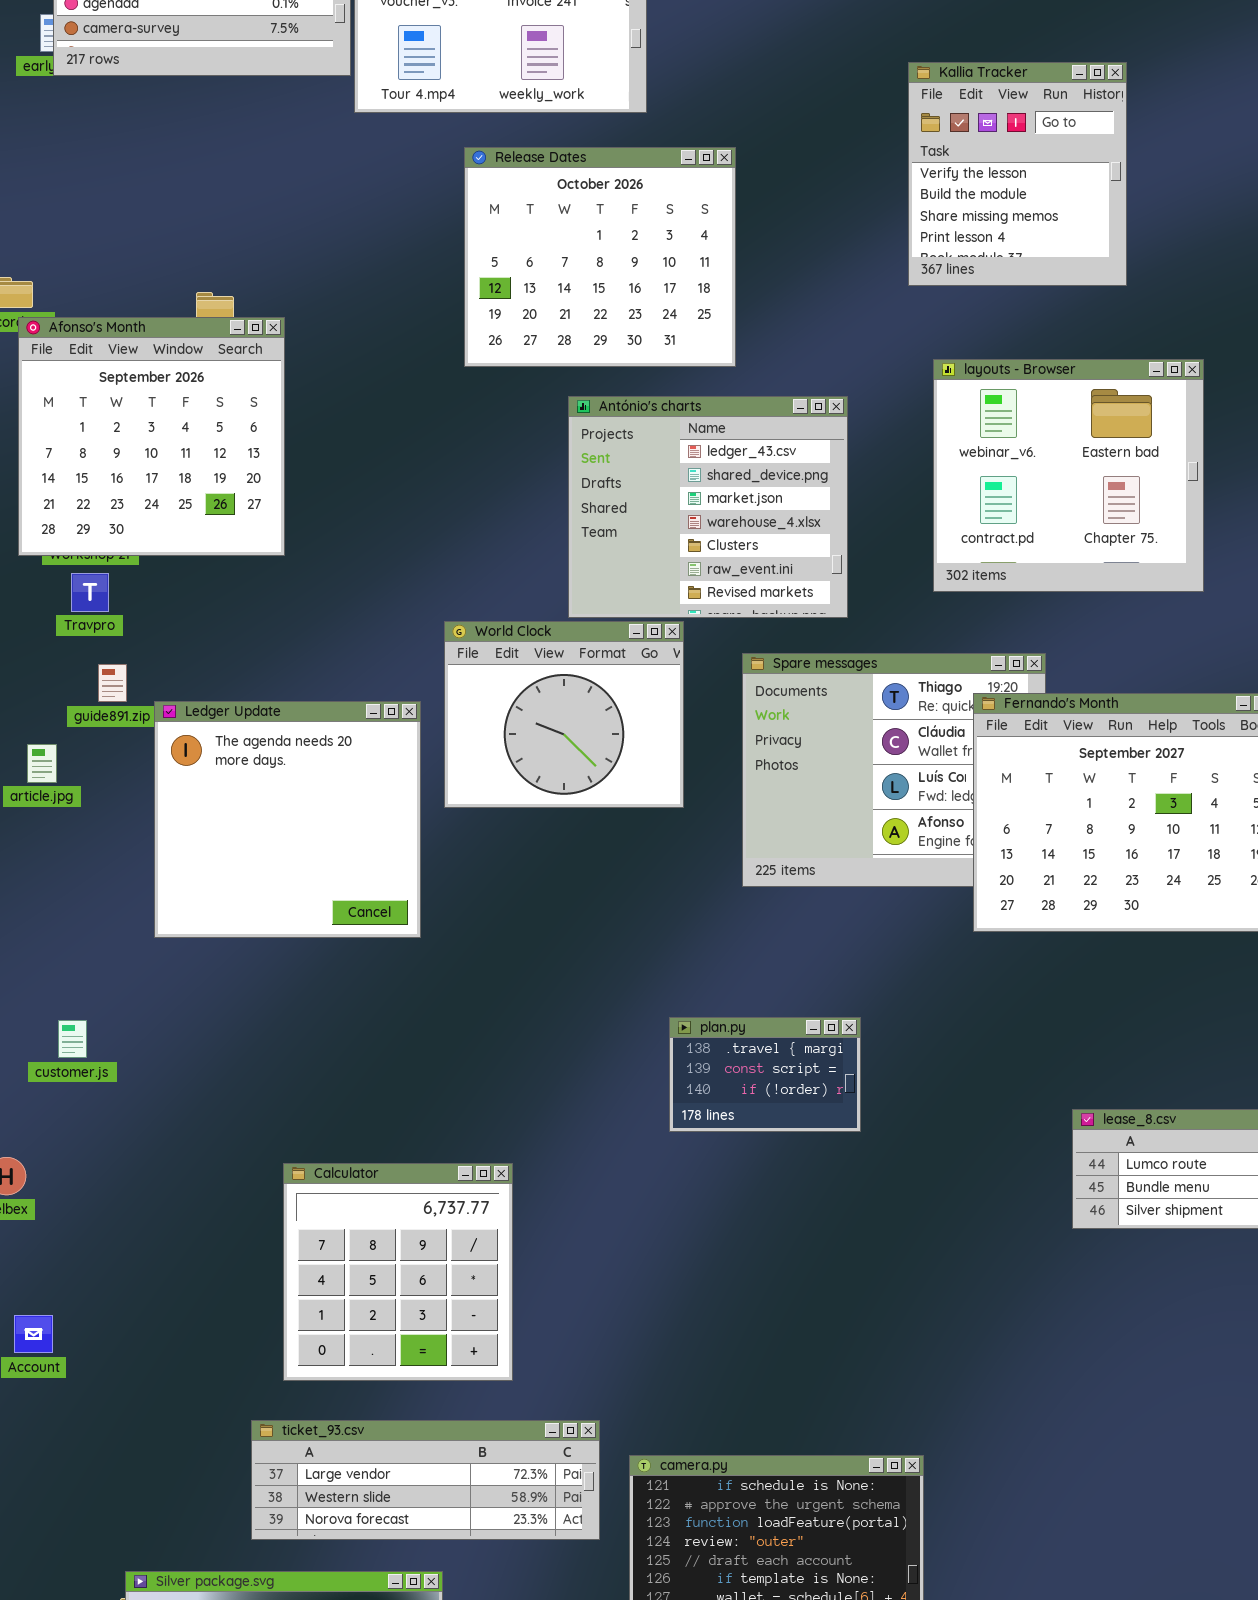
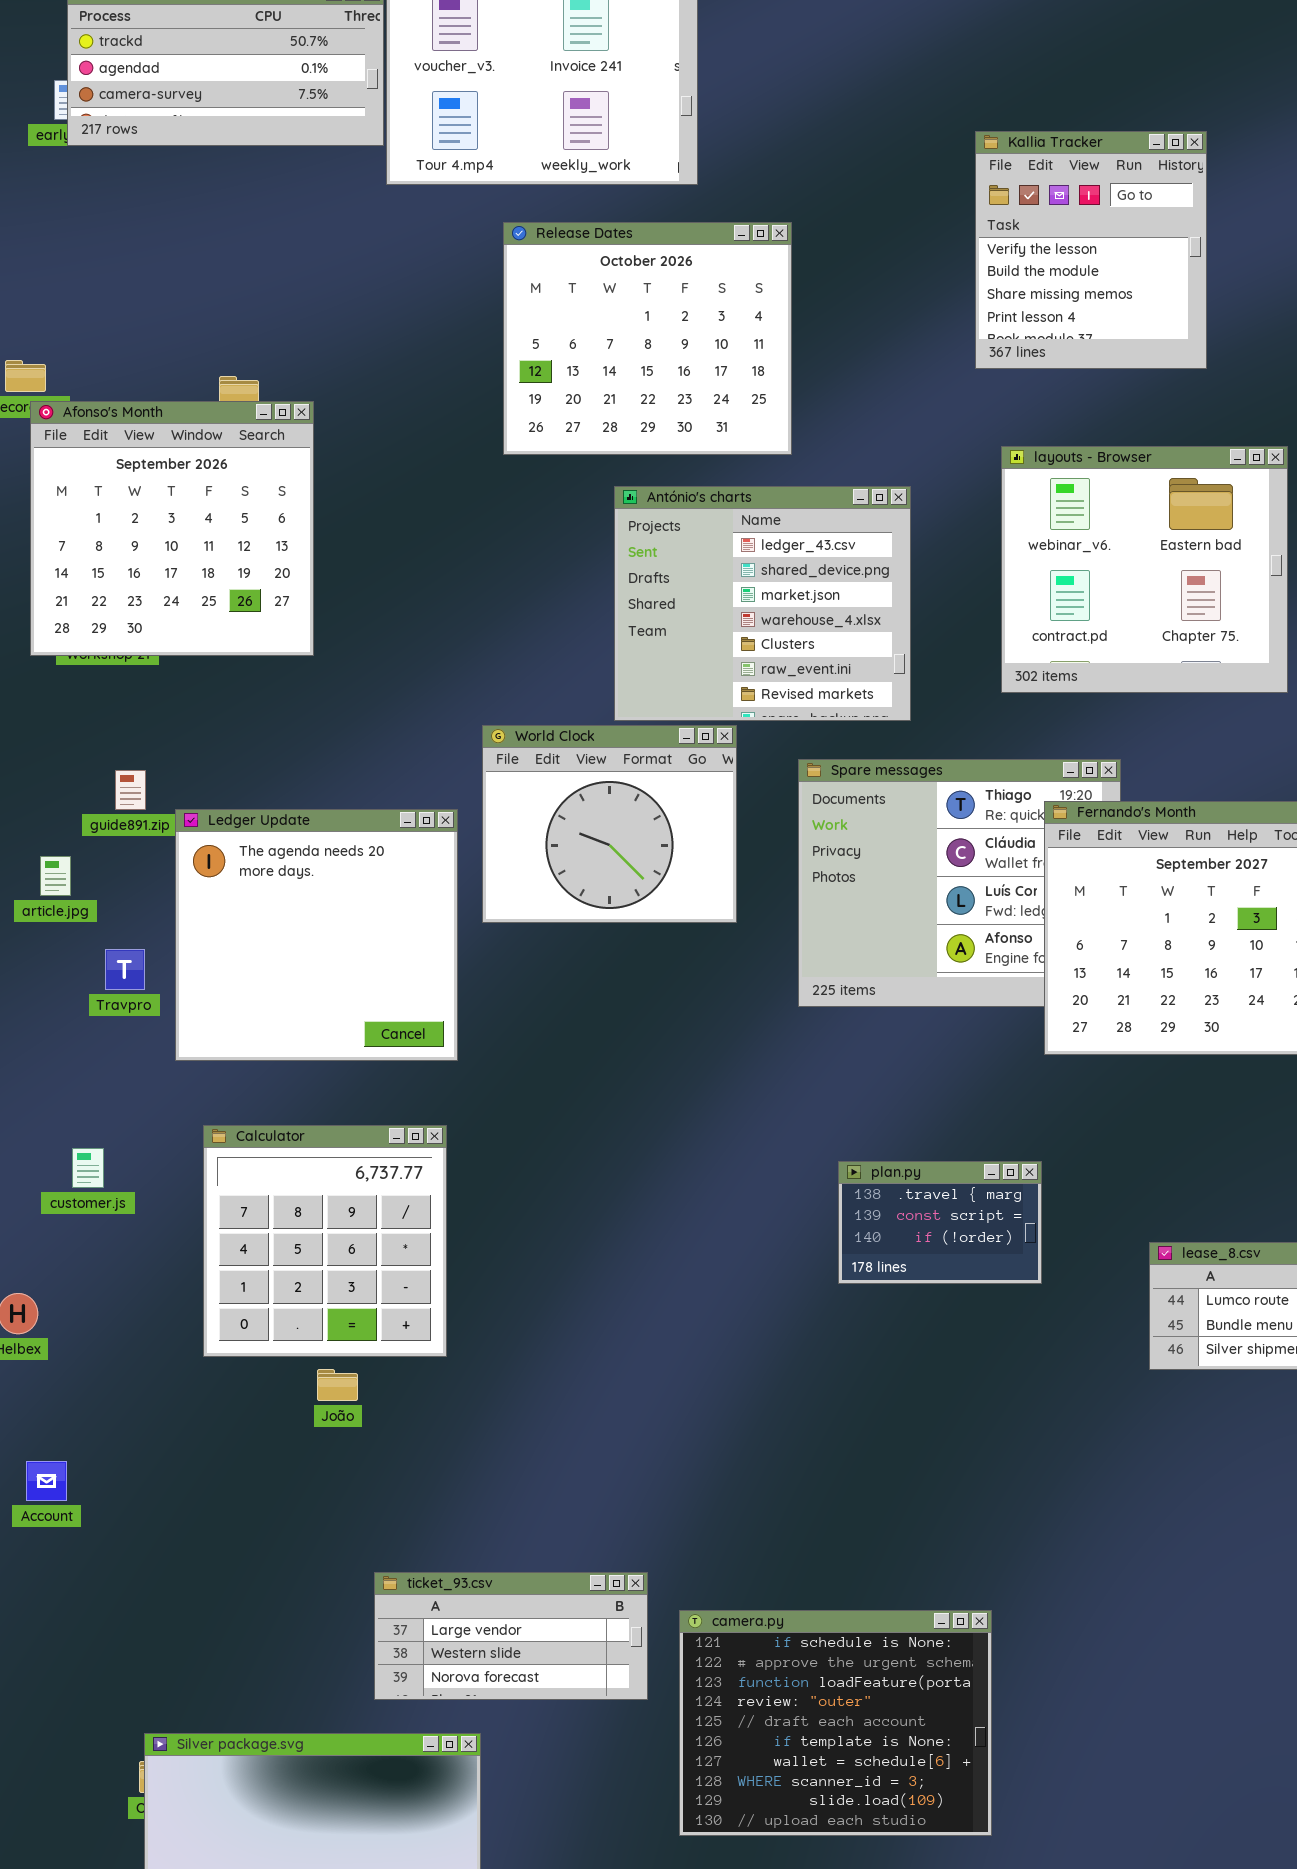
Travpro: [71,573,109,612] -> [105,949,145,990], moved
plan.py: [669,1017,861,1132] -> [838,1161,1042,1284], moved
Calculator: [283,1163,513,1381] -> [203,1125,447,1357], moved
ticket_93.csv: [251,1420,600,1540] -> [374,1572,648,1700], resized

